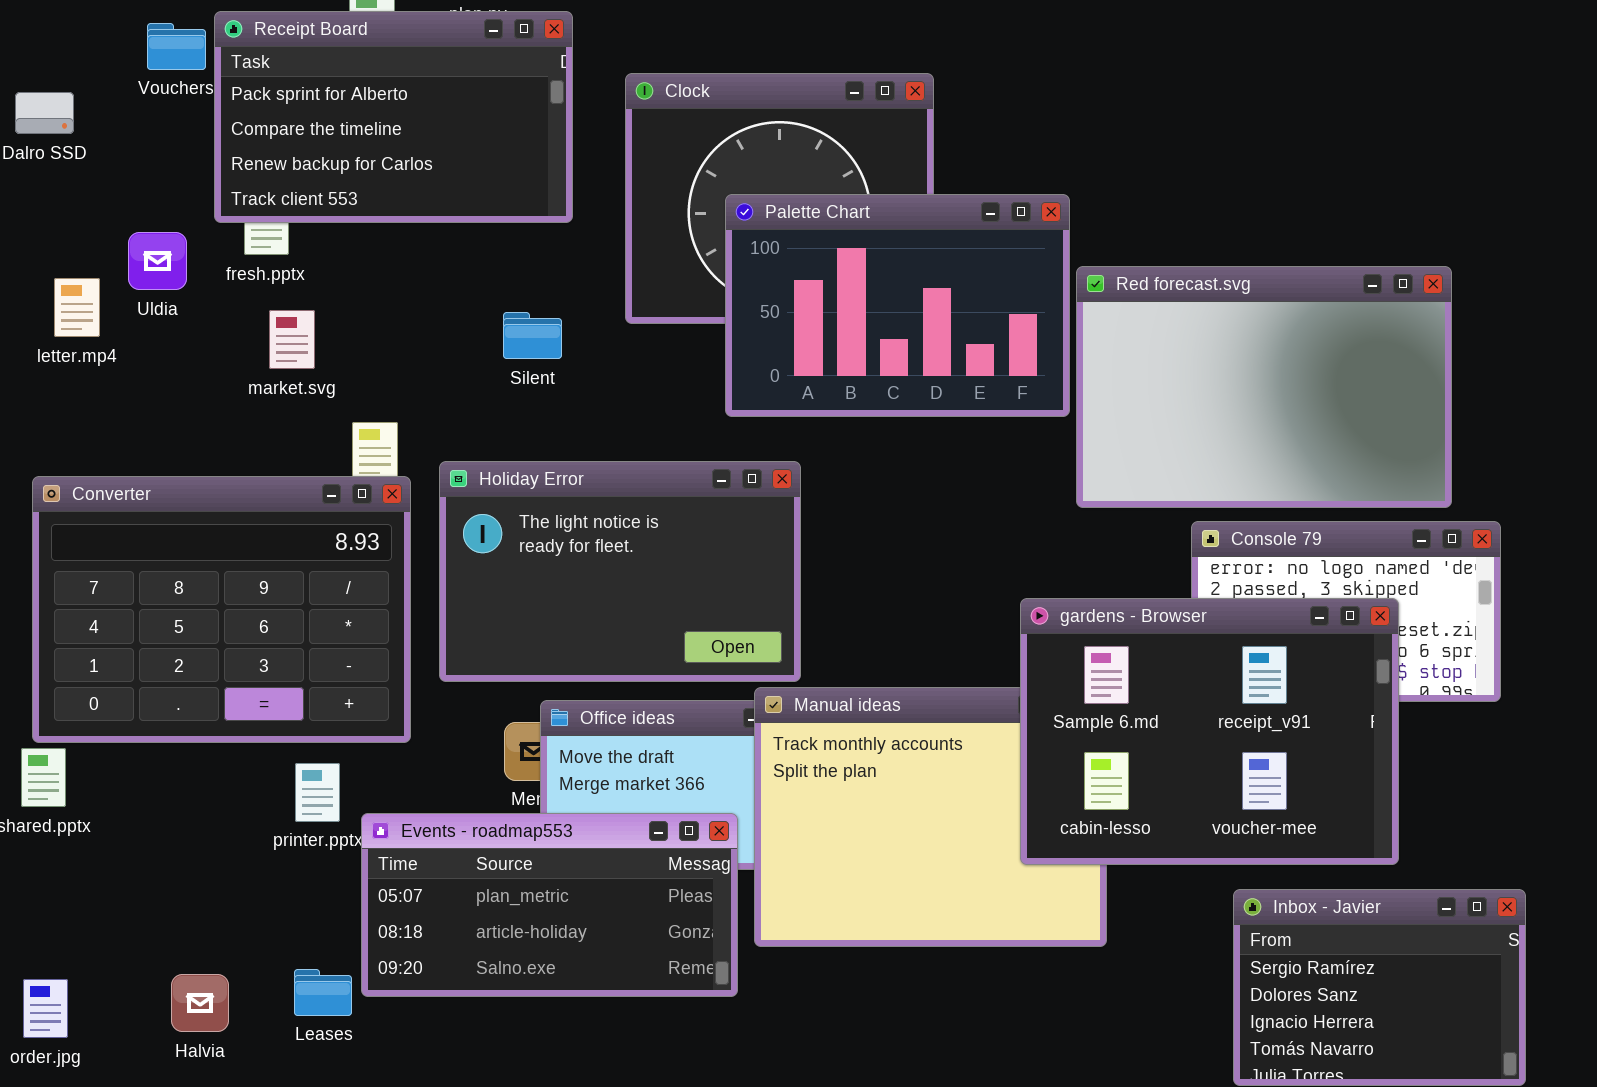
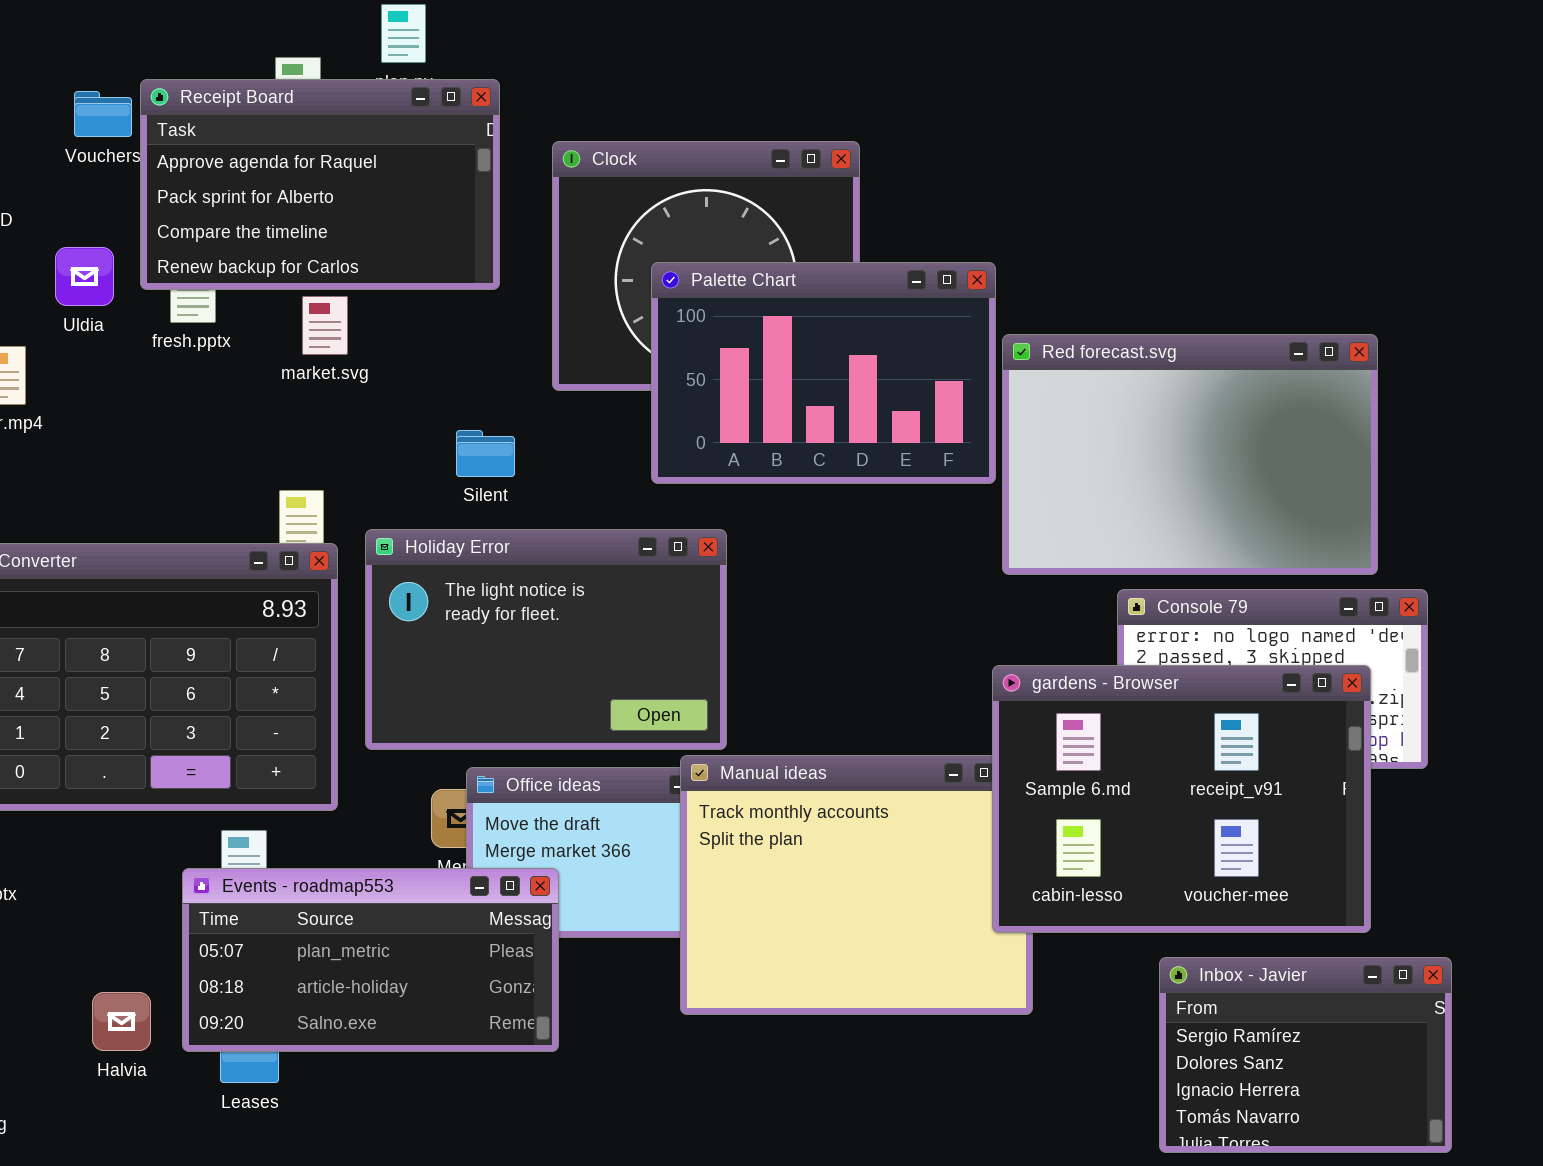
Receipt Board: [214,11,573,223] -> [140,79,500,290], scrolled up 1 row
Uldia: [128,232,187,290] -> [55,247,114,306], moved
market.svg: [269,310,315,369] -> [302,296,348,355], moved
Silent: [503,312,562,359] -> [456,430,515,477], moved
gardens - Browser: [1020,598,1399,865] -> [992,665,1371,933], moved
Events - roadmap553: [361,813,738,997] -> [182,868,559,1052], moved
Halvia: [171,974,229,1032] -> [92,992,151,1051], moved

